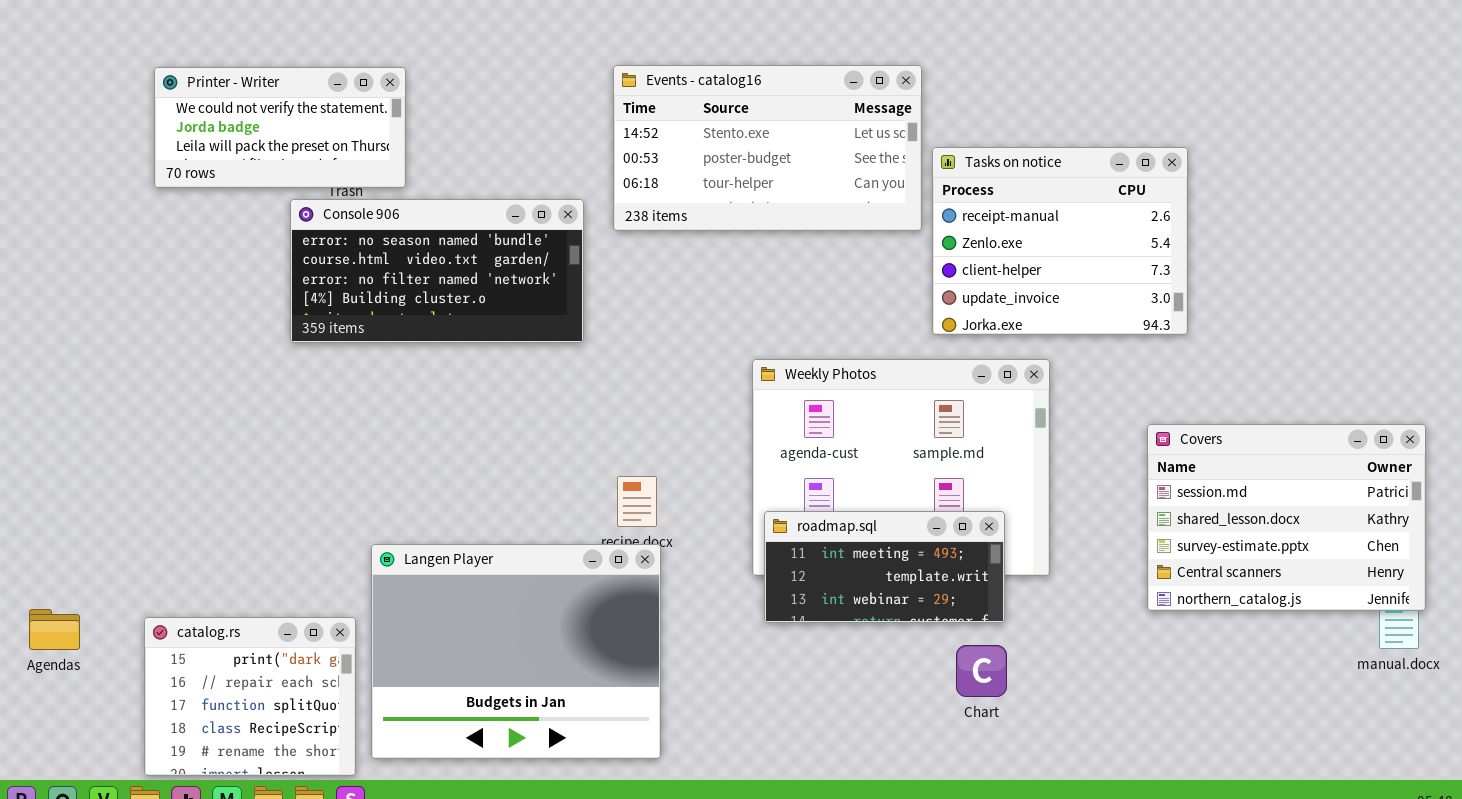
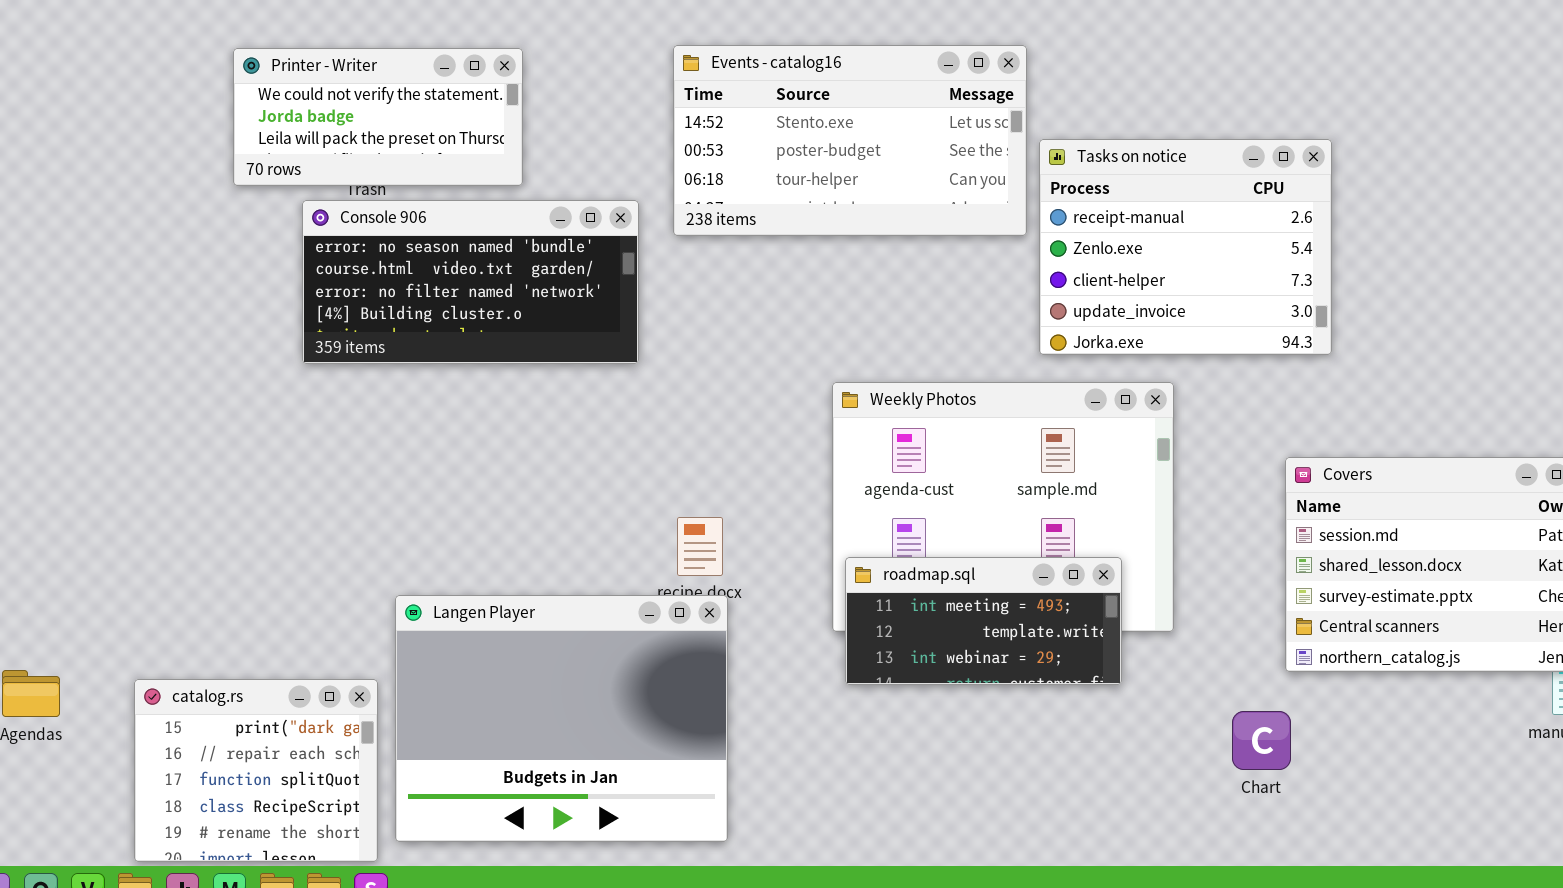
Printer - Writer: [154,67,406,188] -> [233,48,523,186], moved
Chart: [956,645,1007,697] -> [1232,711,1291,770], moved

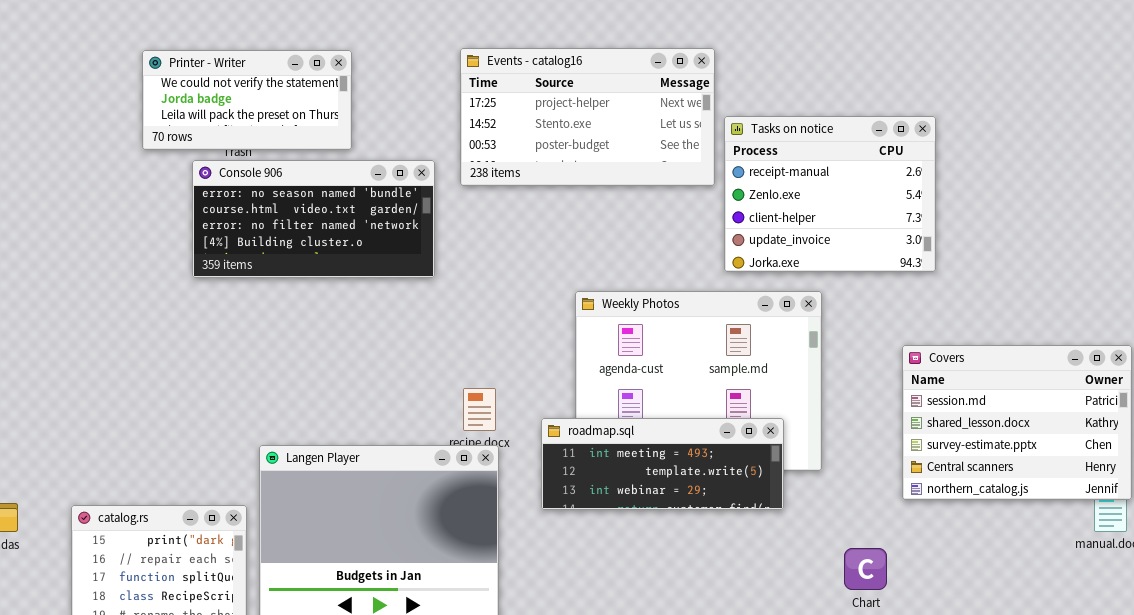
Events - catalog16: [673,45,1027,236] -> [460,48,715,186], scrolled up 1 row
roadmap.sql: [845,557,1122,685] -> [541,418,784,510], resized
Chart: [1232,711,1291,770] -> [844,548,887,590], moved

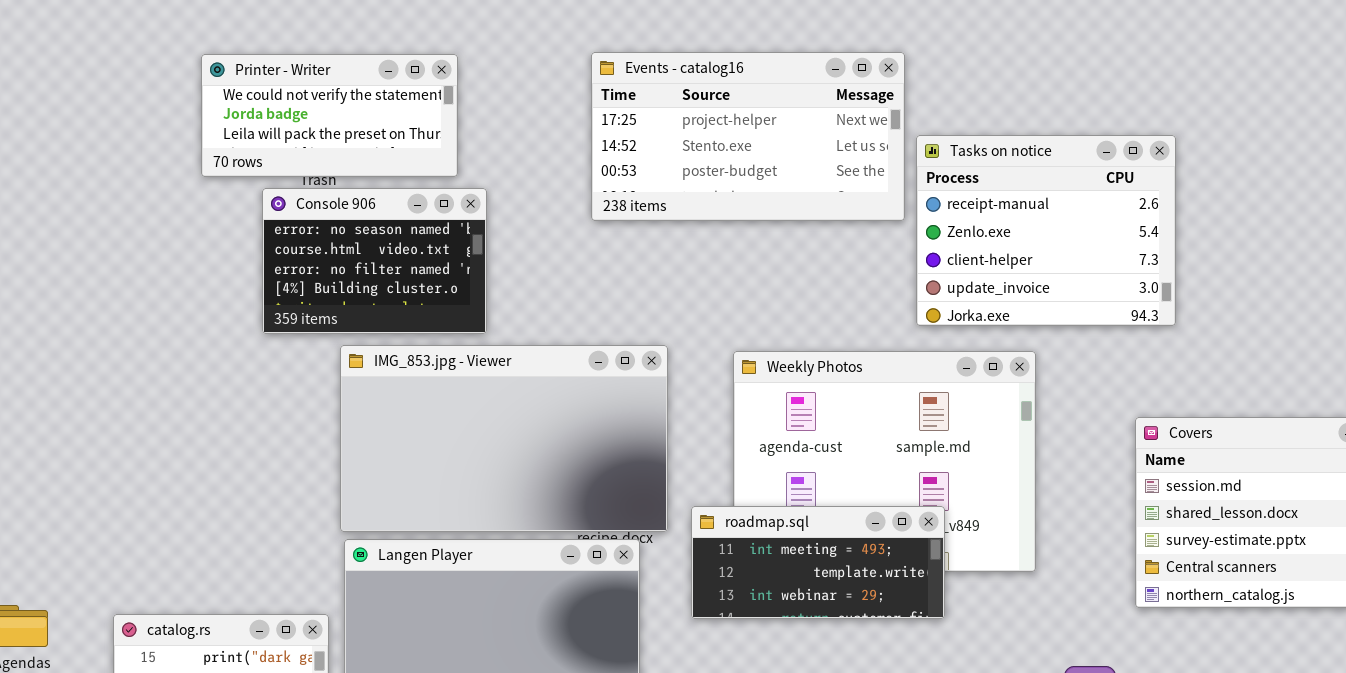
Console 906: [192,160,435,278] -> [262,188,487,334], resized
IMG_853.jpg - Viewer: none -> [340,345,668,532], opened
roadmap.sql: [541,418,784,510] -> [691,506,945,619], resized

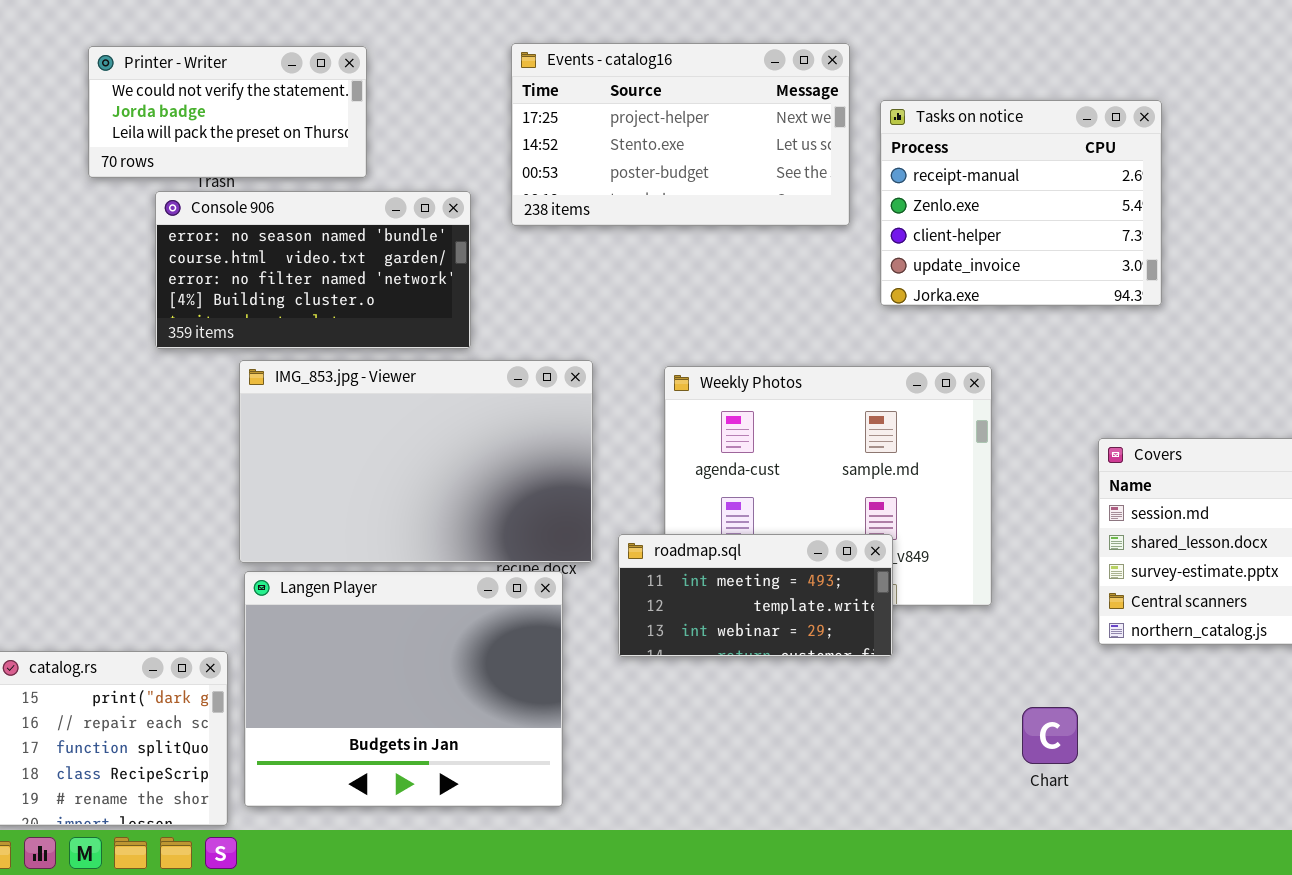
Tasks on notice: [916,135,1176,326] -> [880,100,1162,306], moved
Console 906: [262,188,487,334] -> [155,191,471,349], resized

